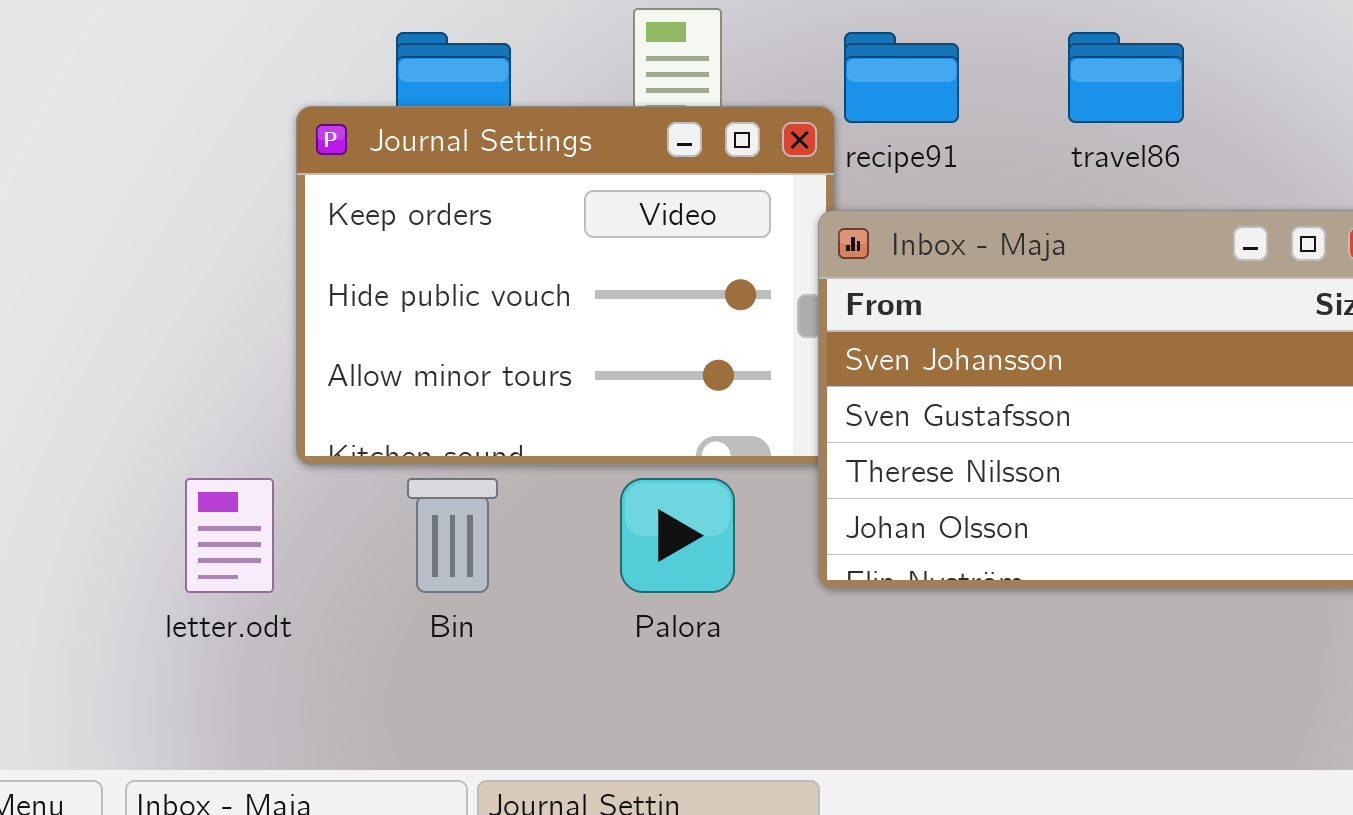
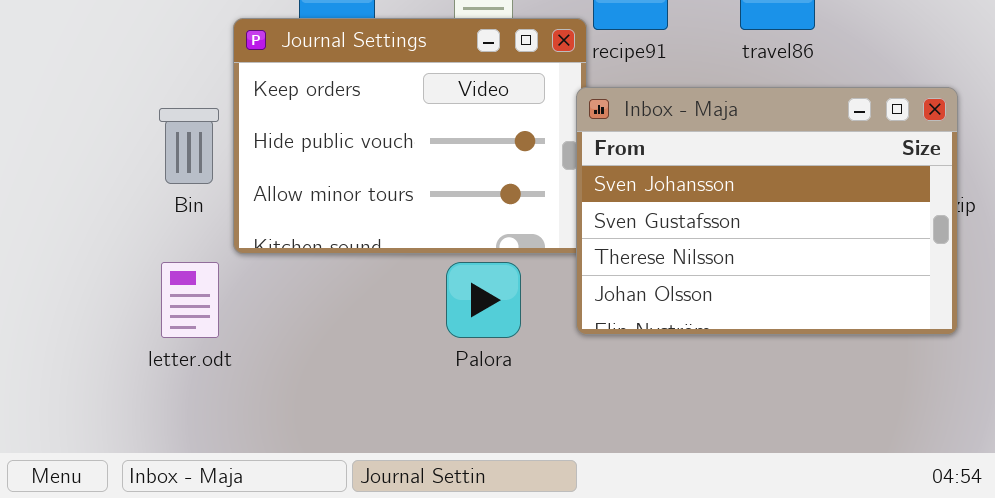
Bin: [407,478,498,593] -> [159,108,219,184], moved

